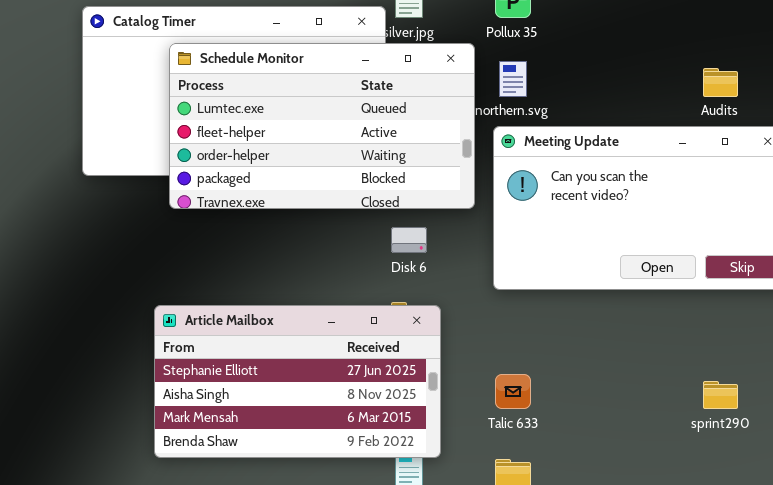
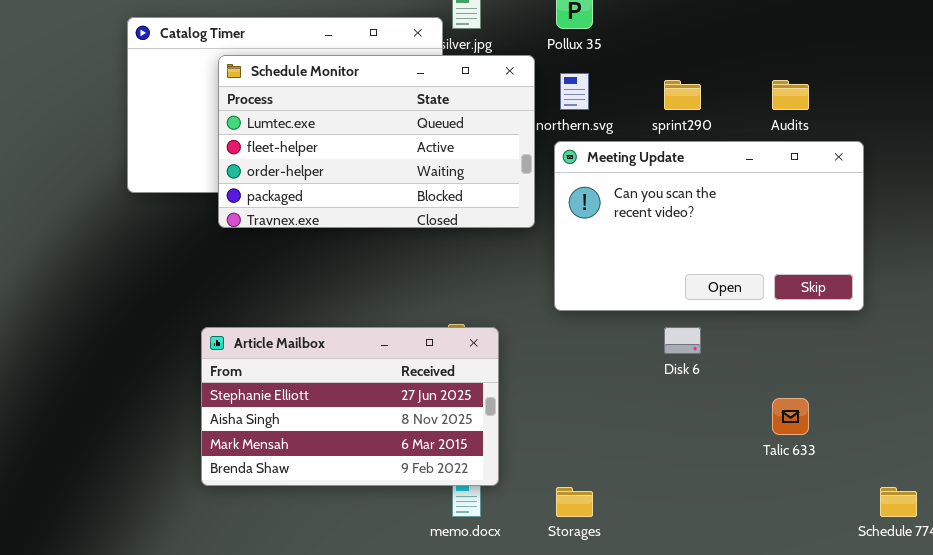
Disk 6: [391,227,427,253] -> [664,327,701,354], moved
Talic 633: [495,374,531,409] -> [772,398,809,435], moved
sprint290: [703,381,738,409] -> [664,80,701,110], moved

